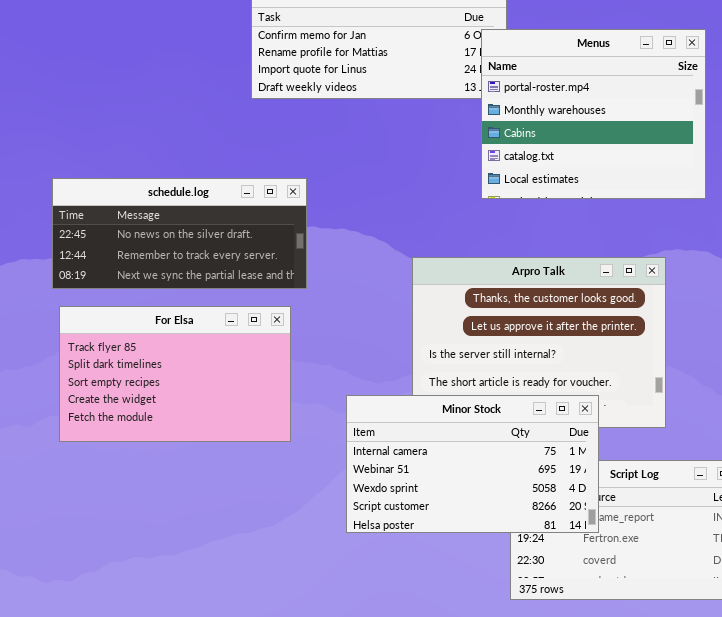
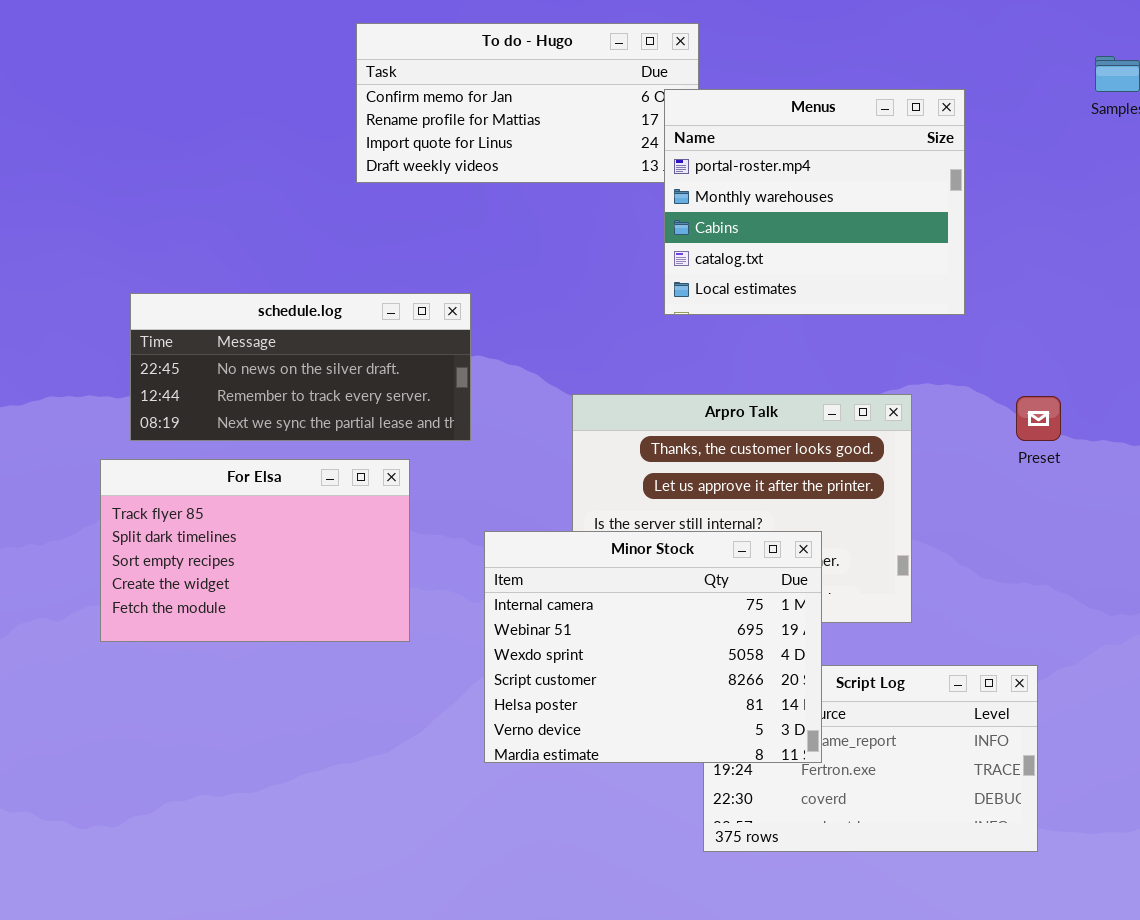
schedule.log: [52,178,307,289] -> [130,293,471,441], moved
Minor Stock: [346,395,599,533] -> [484,531,822,763], resized

